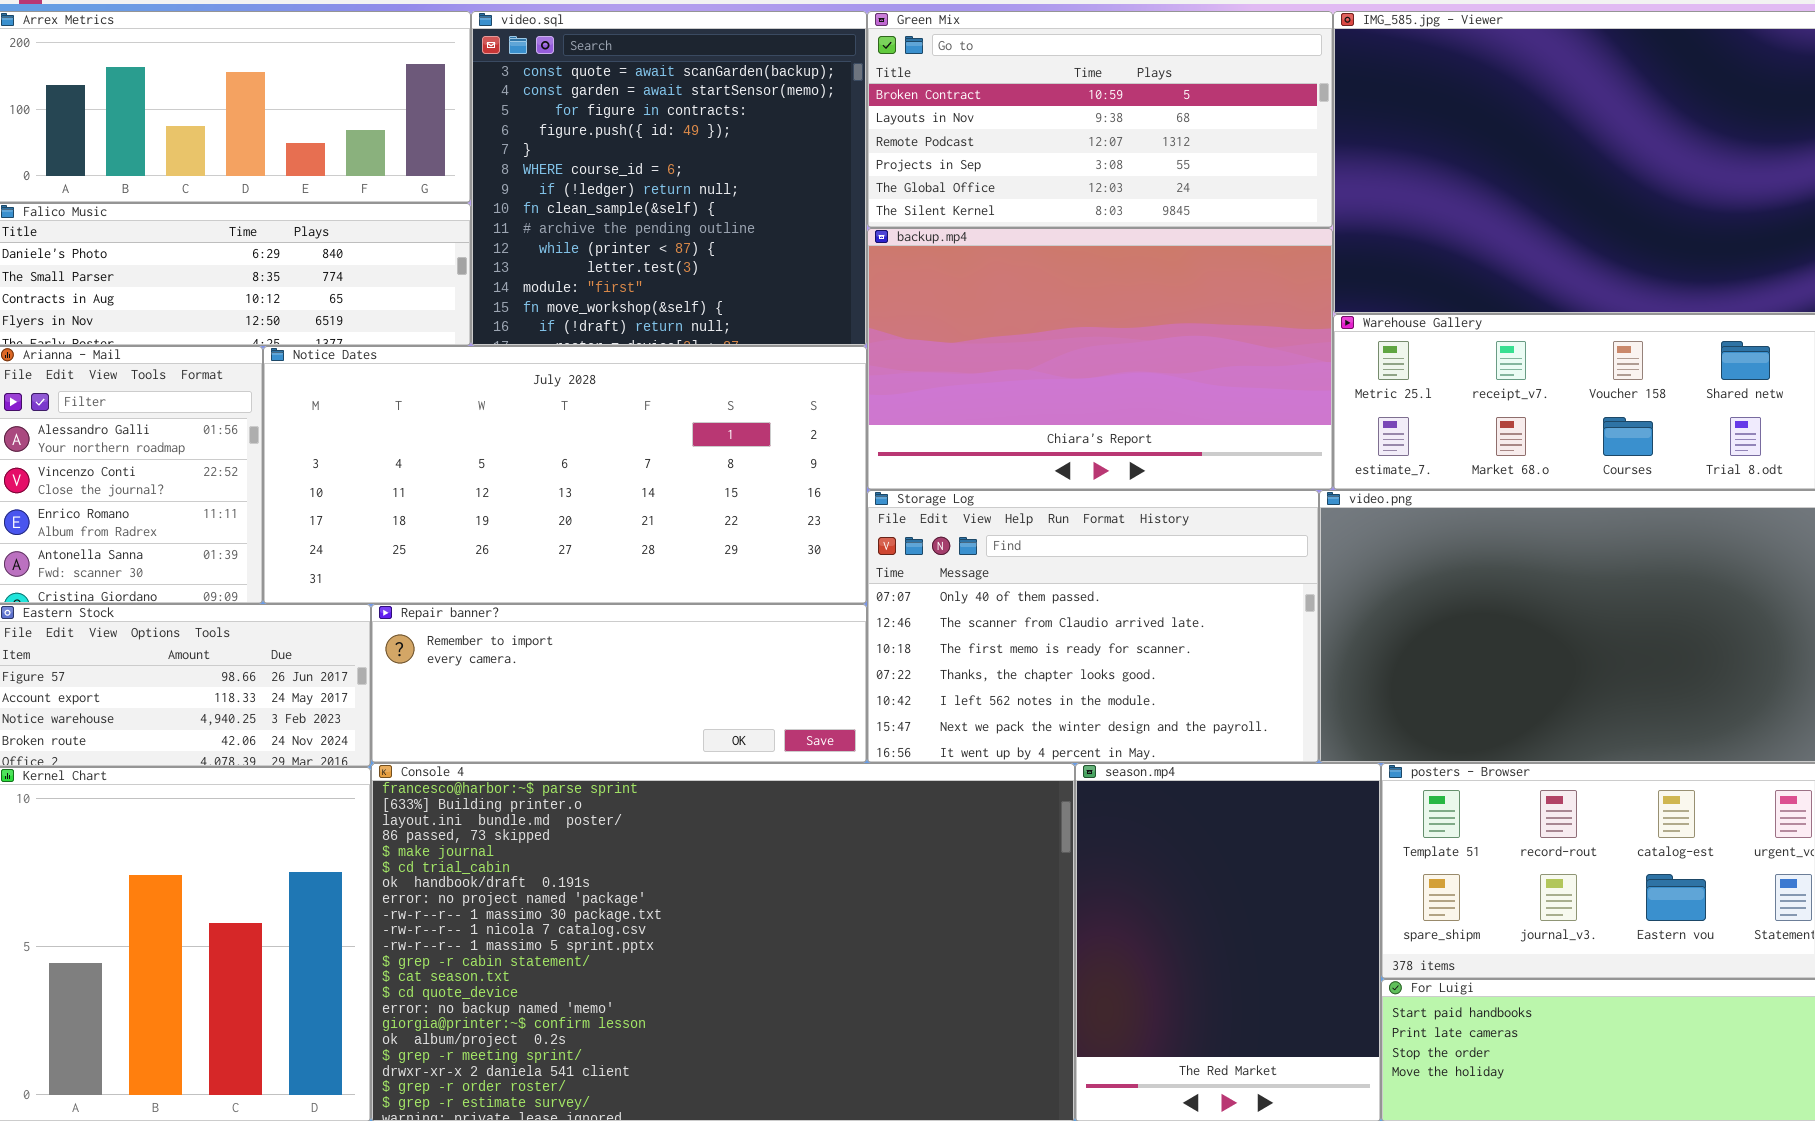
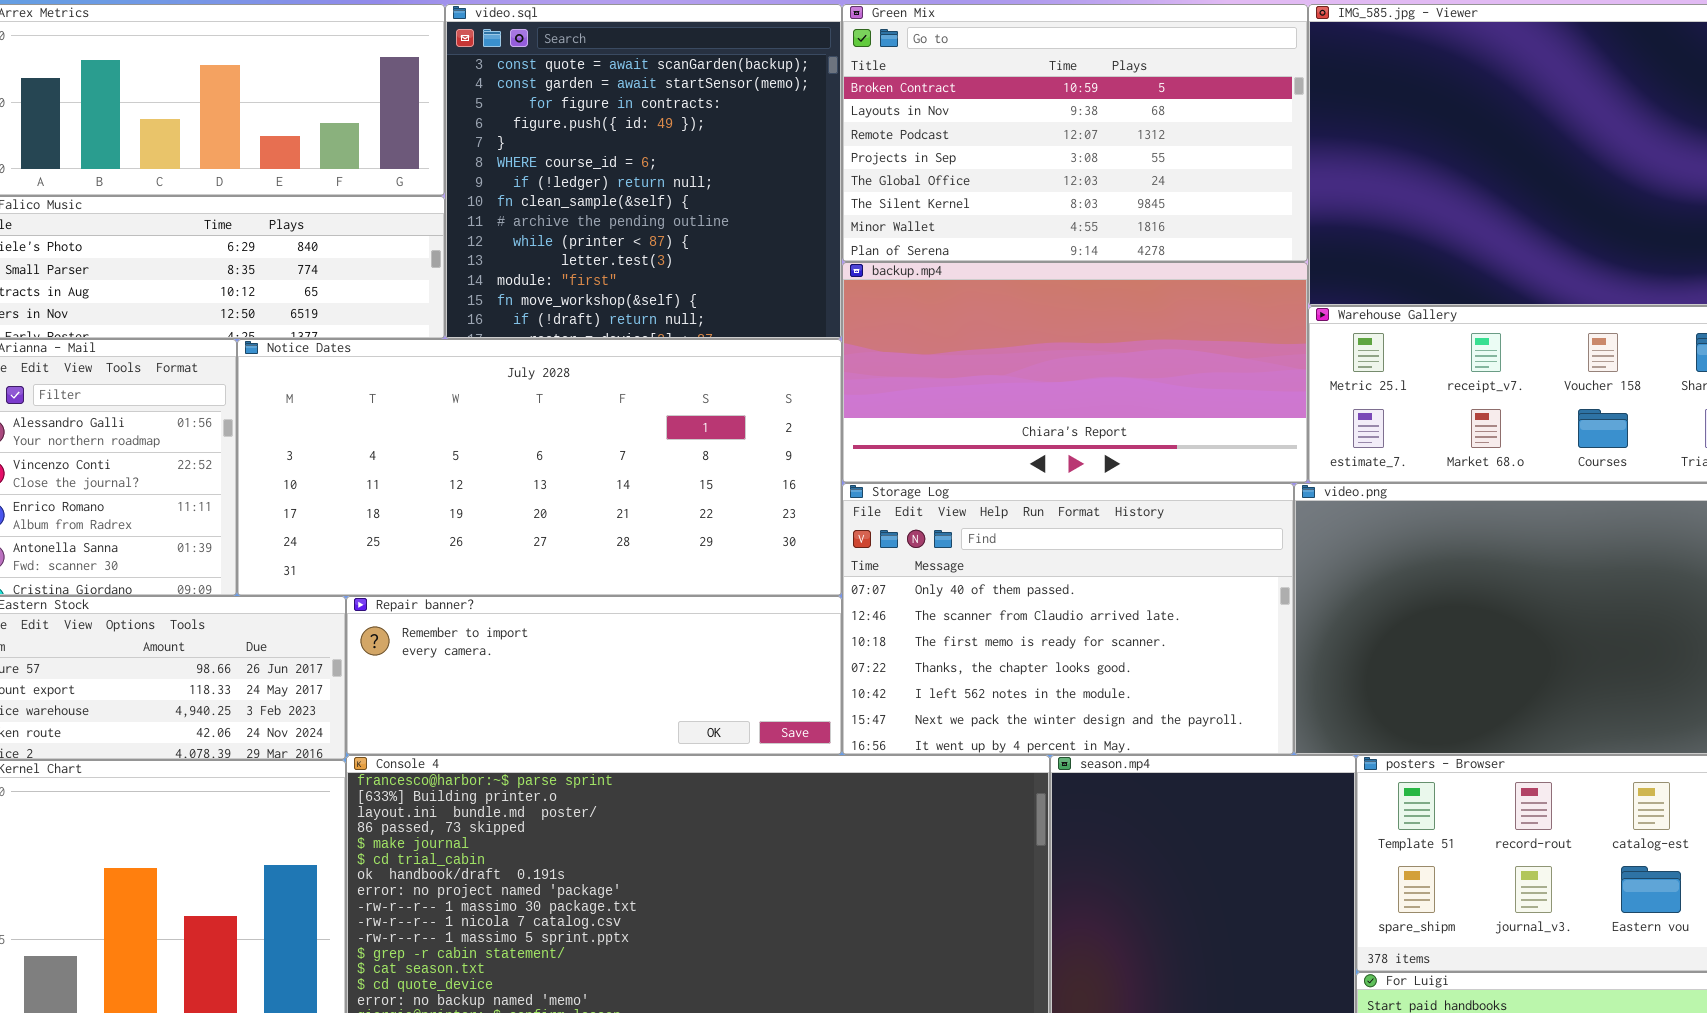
Green Mix: [867,11,1333,228] -> [842,4,1308,262], resized
backup.mp4: [867,228,1333,490] -> [842,262,1308,483], resized

